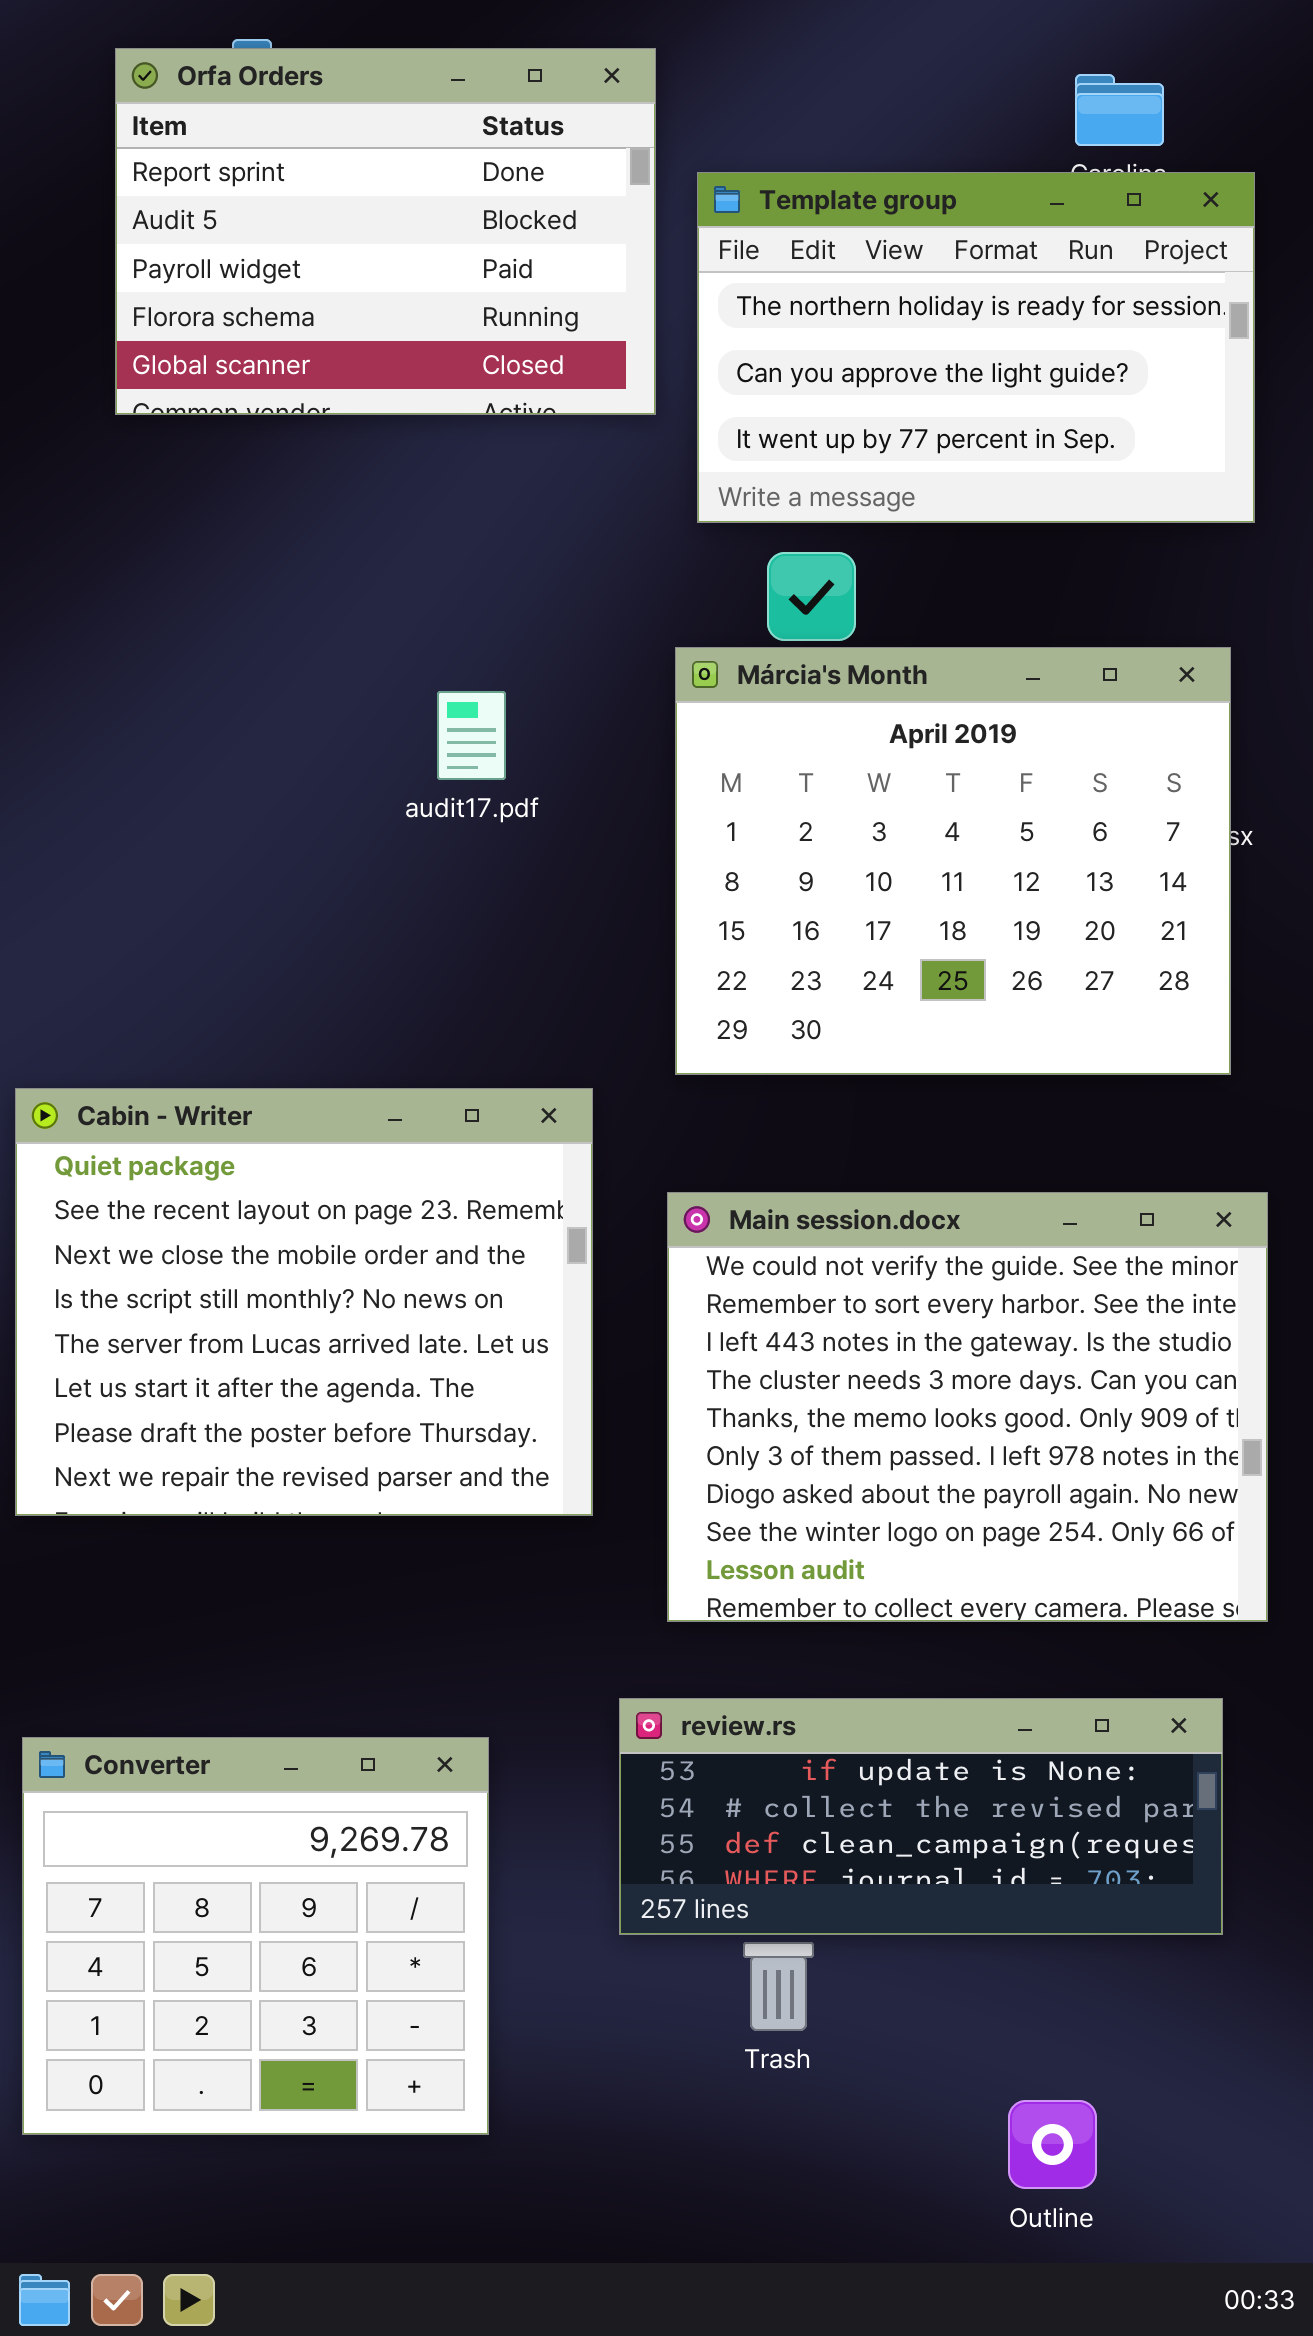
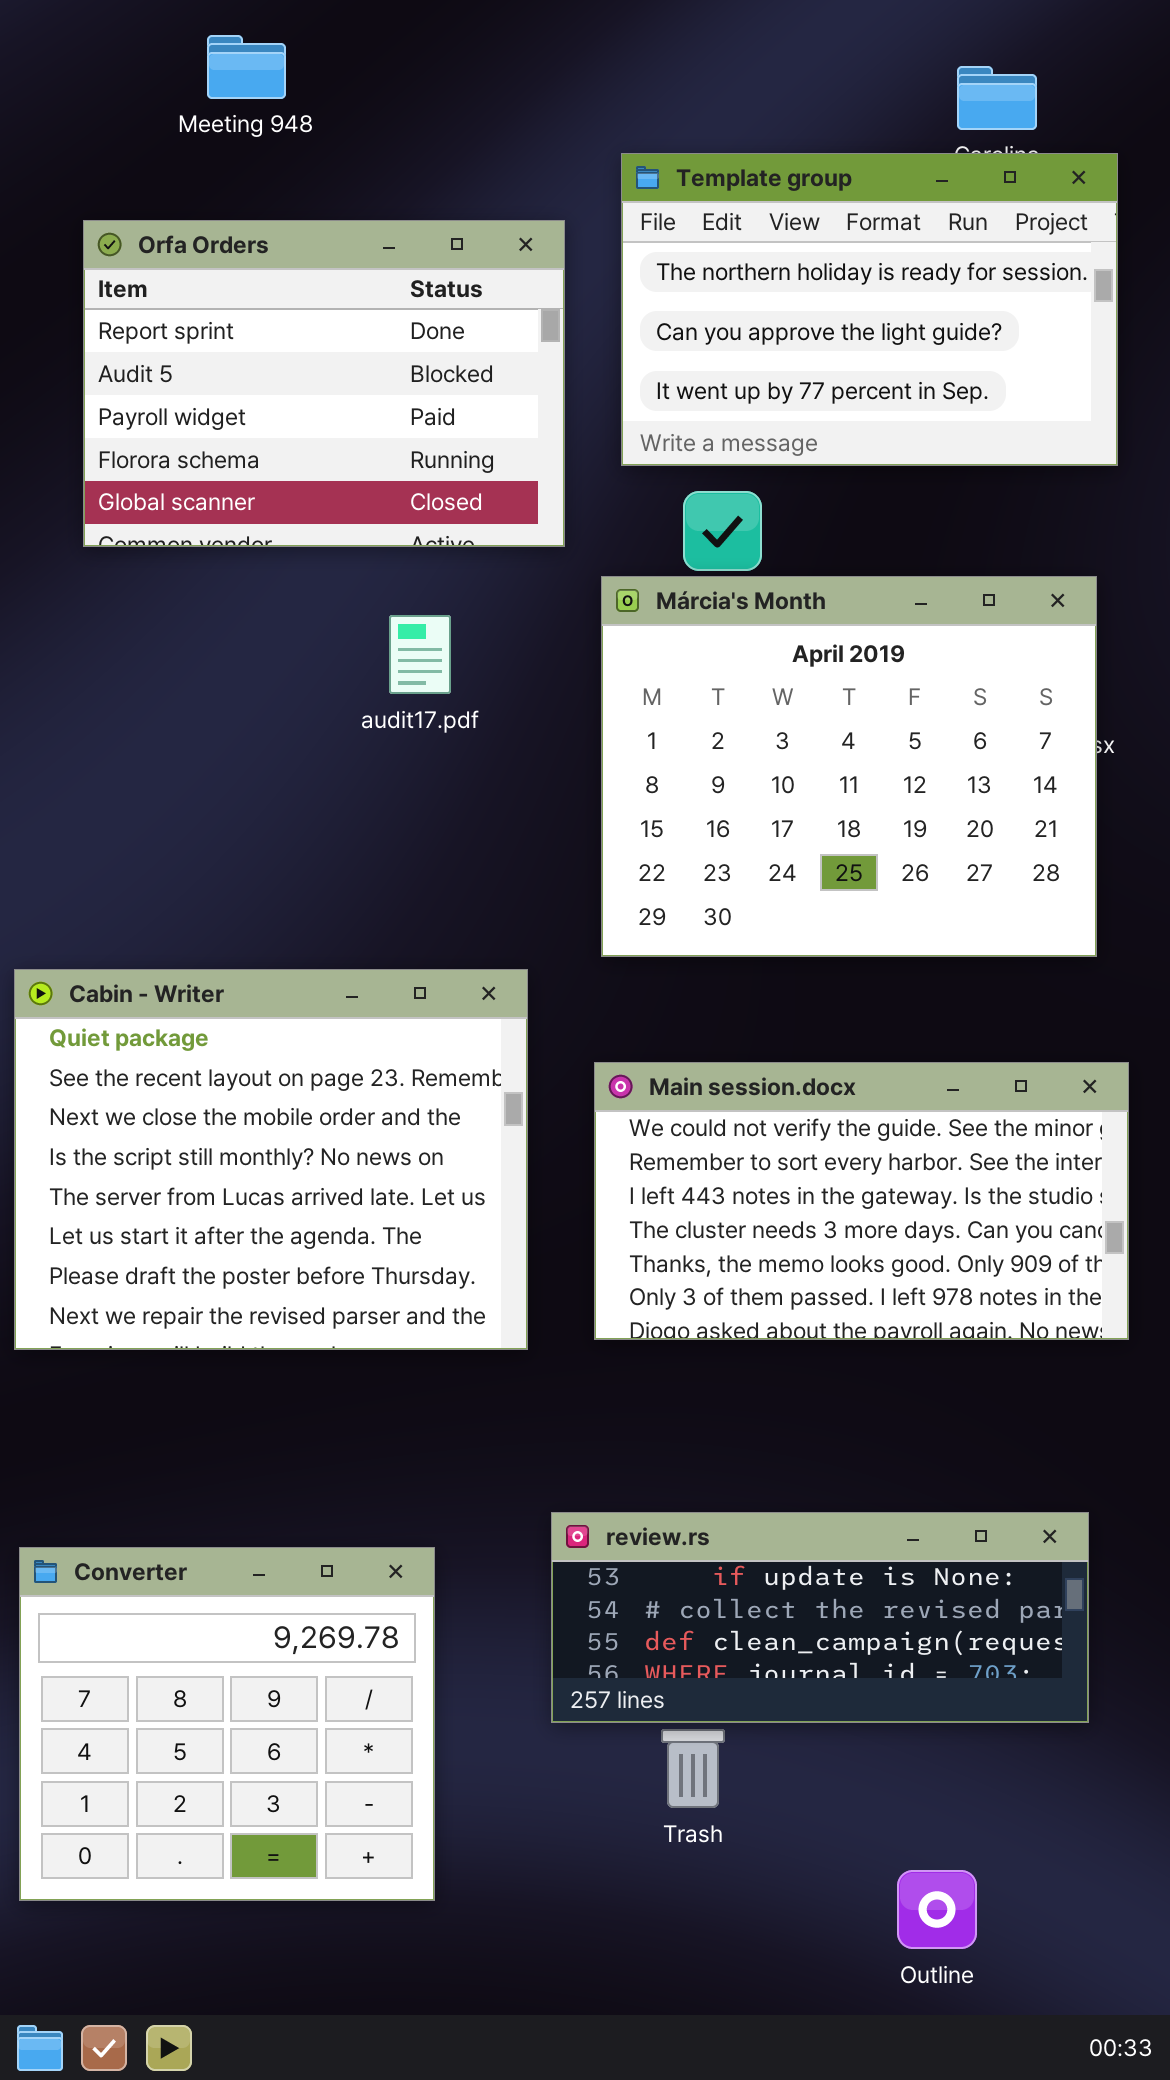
Orfa Orders: [115,48,656,415] -> [83,220,565,547], moved
Main session.docx: [667,1192,1268,1622] -> [594,1062,1129,1340], resized

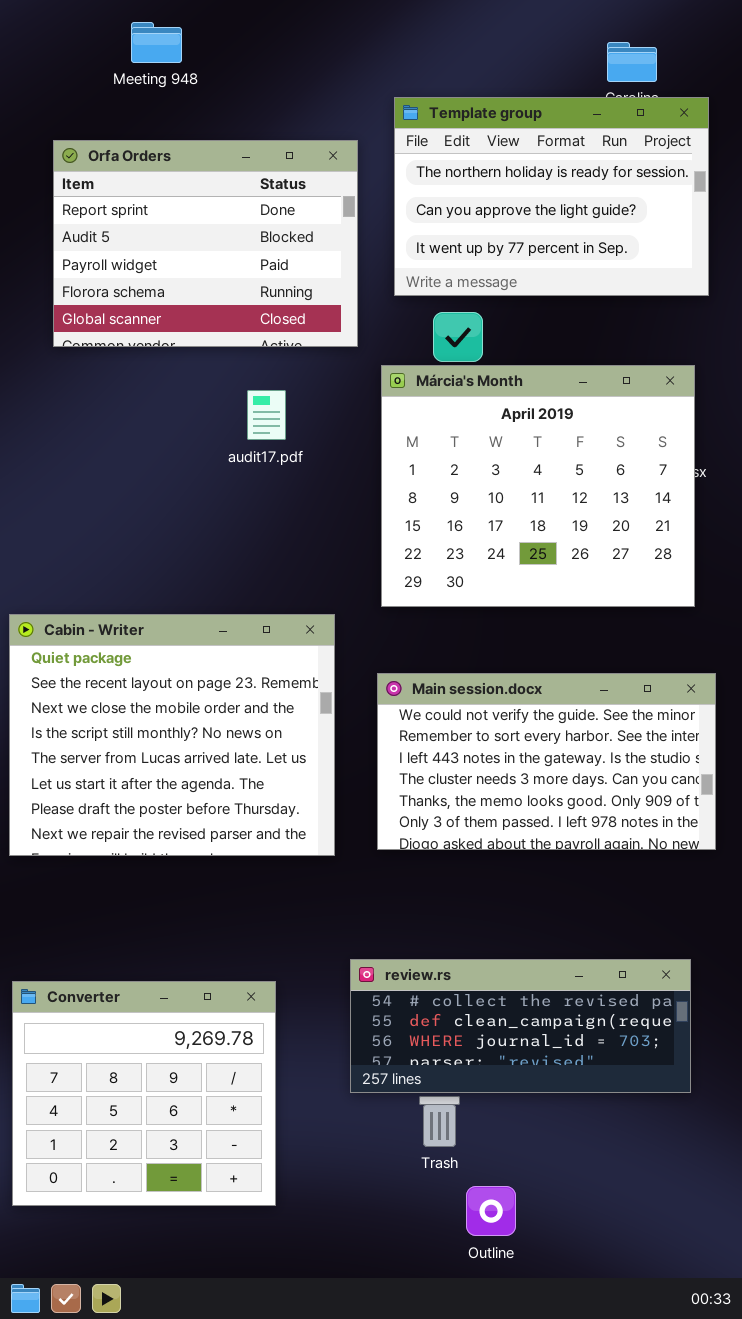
review.rs: [551,1512,1089,1723] -> [350,959,691,1093], scrolled down 1 row
Outline: [897,1870,977,1949] -> [466,1186,516,1236], moved

